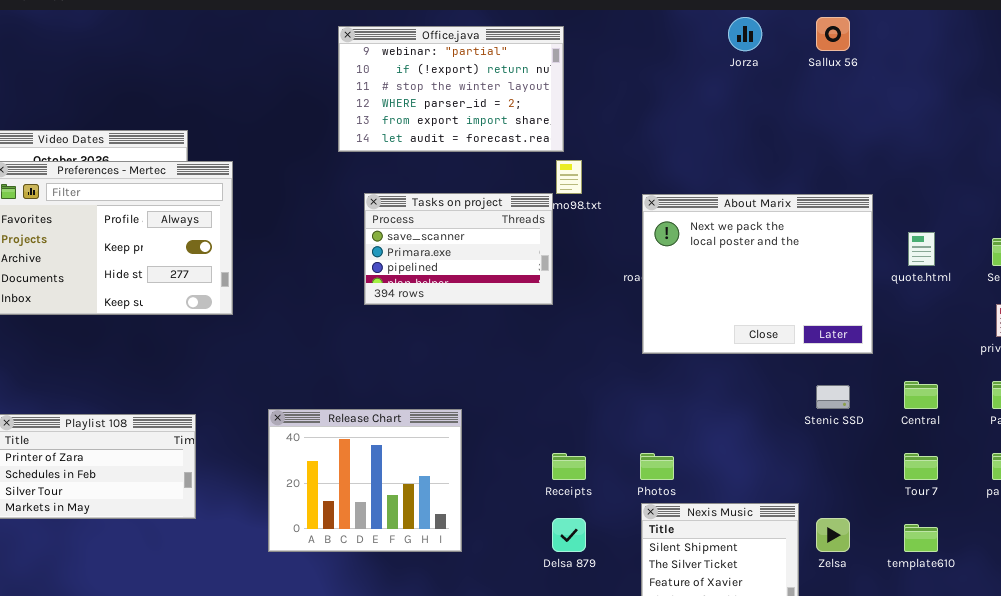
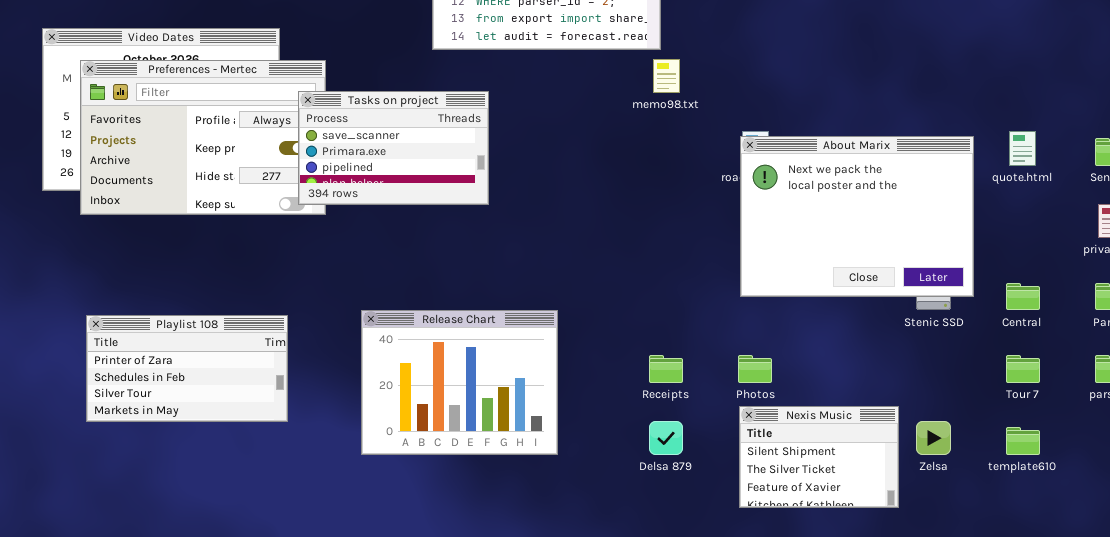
Tasks on project: [364,193,553,305] -> [298,91,489,205], moved
About Marix: [642,194,873,354] -> [740,136,974,297], moved

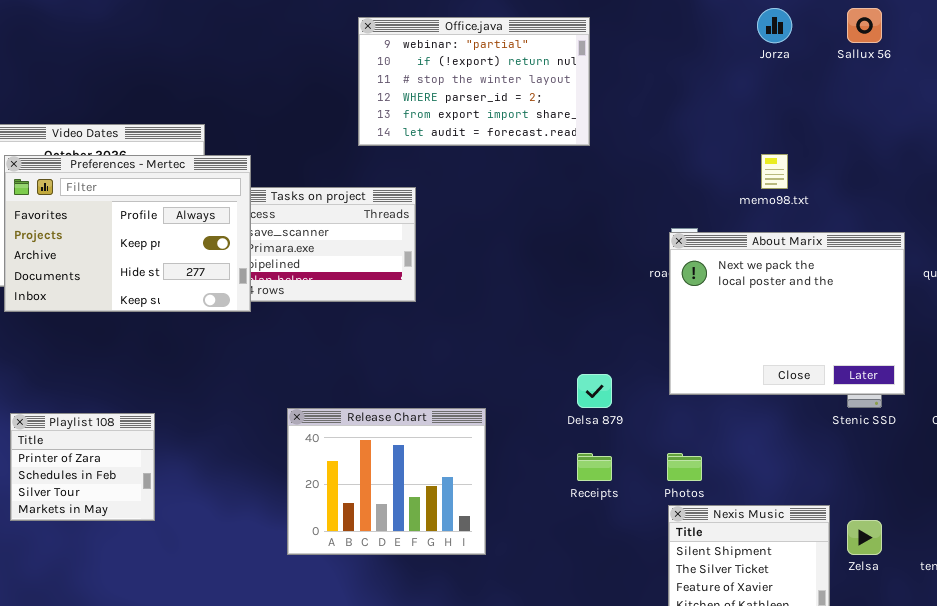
memo98.txt: [653,59,680,93] -> [761,154,788,189], moved
Preferences - Mertec: [80,60,326,215] -> [4,155,251,312], raised
Playlist 108: [86,315,288,422] -> [10,413,155,521], resized
Delsa 879: [649,421,683,455] -> [577,374,612,408], moved

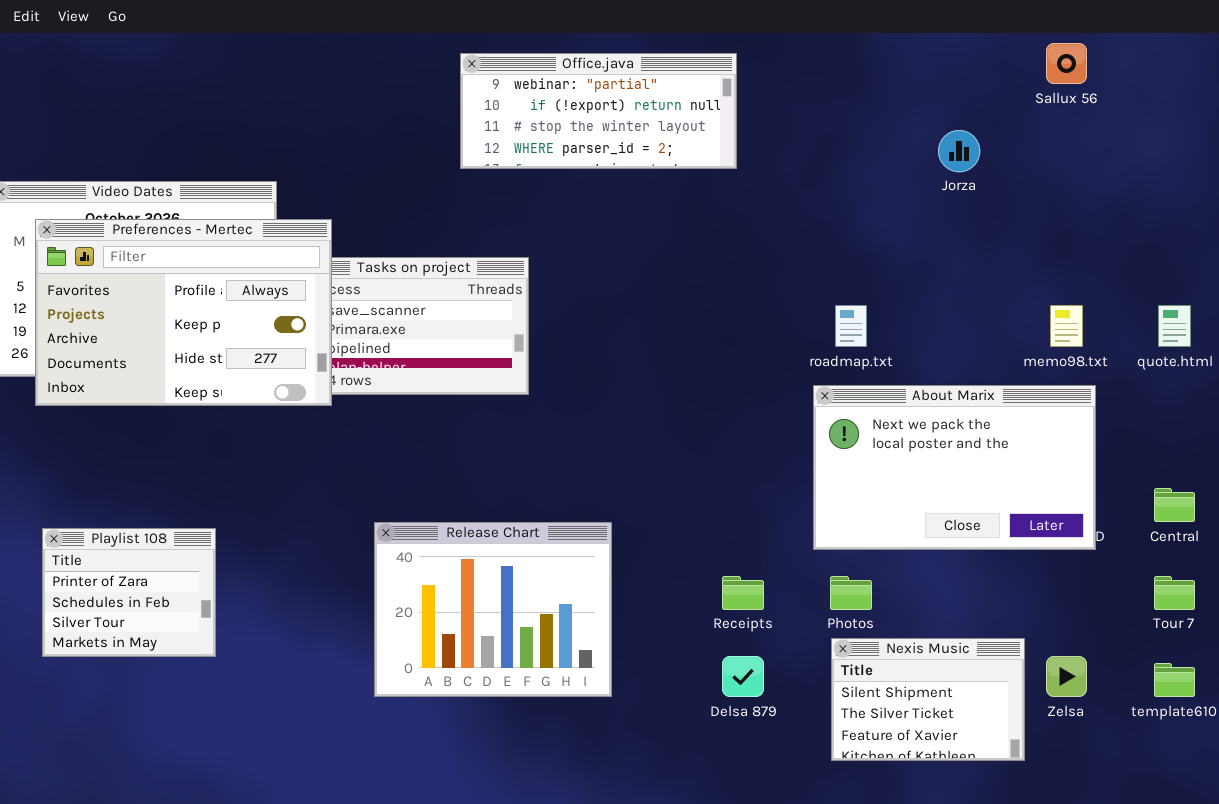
Jorza: [757,8,792,43] -> [938,130,980,172], moved
Office.java: [358,17,590,146] -> [460,53,737,169], resized
memo98.txt: [761,154,788,189] -> [1050,305,1083,347], moved
About Marix: [669,232,905,395] -> [813,385,1096,550], moved, resized
Delsa 879: [577,374,612,408] -> [722,656,764,697], moved

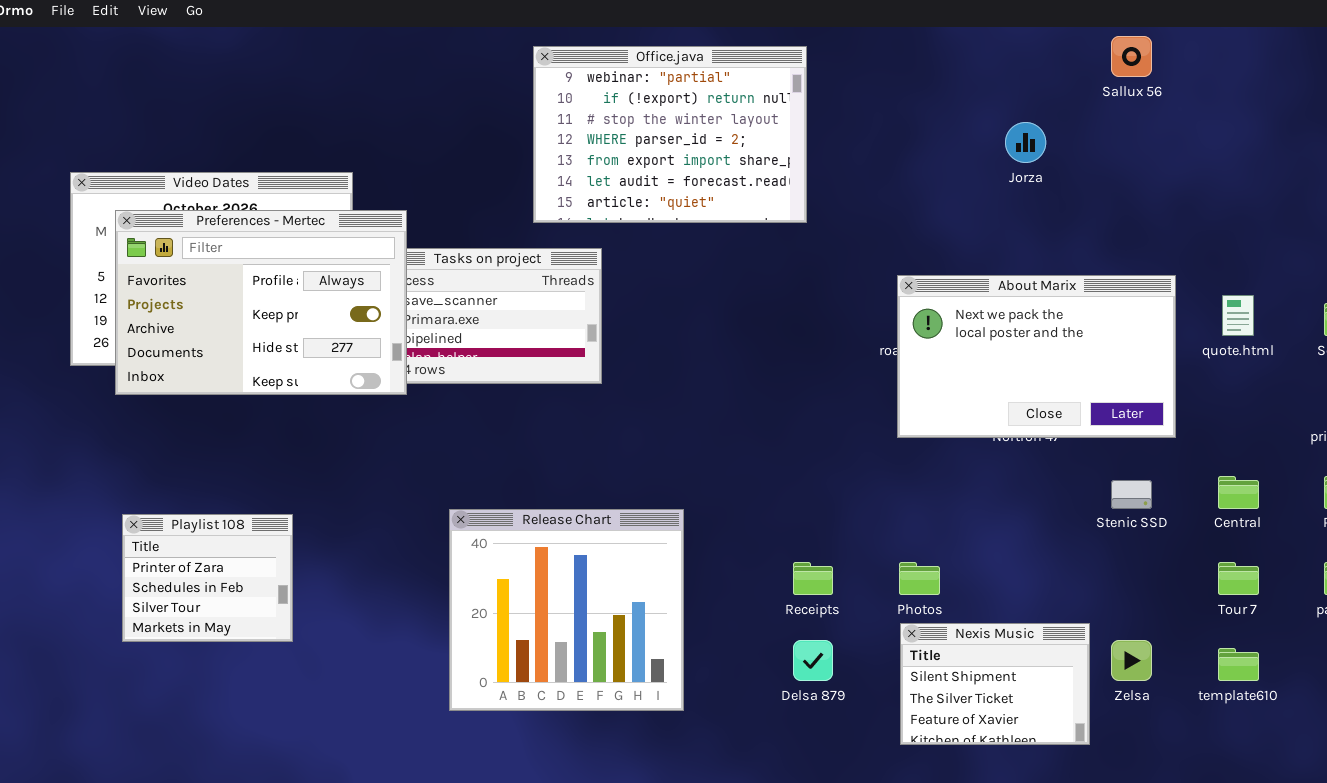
Office.java: [460,53,737,169] -> [533,46,807,223], resized
About Marix: [813,385,1096,550] -> [897,275,1176,438], moved
Release Chart: [374,522,612,697] -> [449,509,684,711], resized

